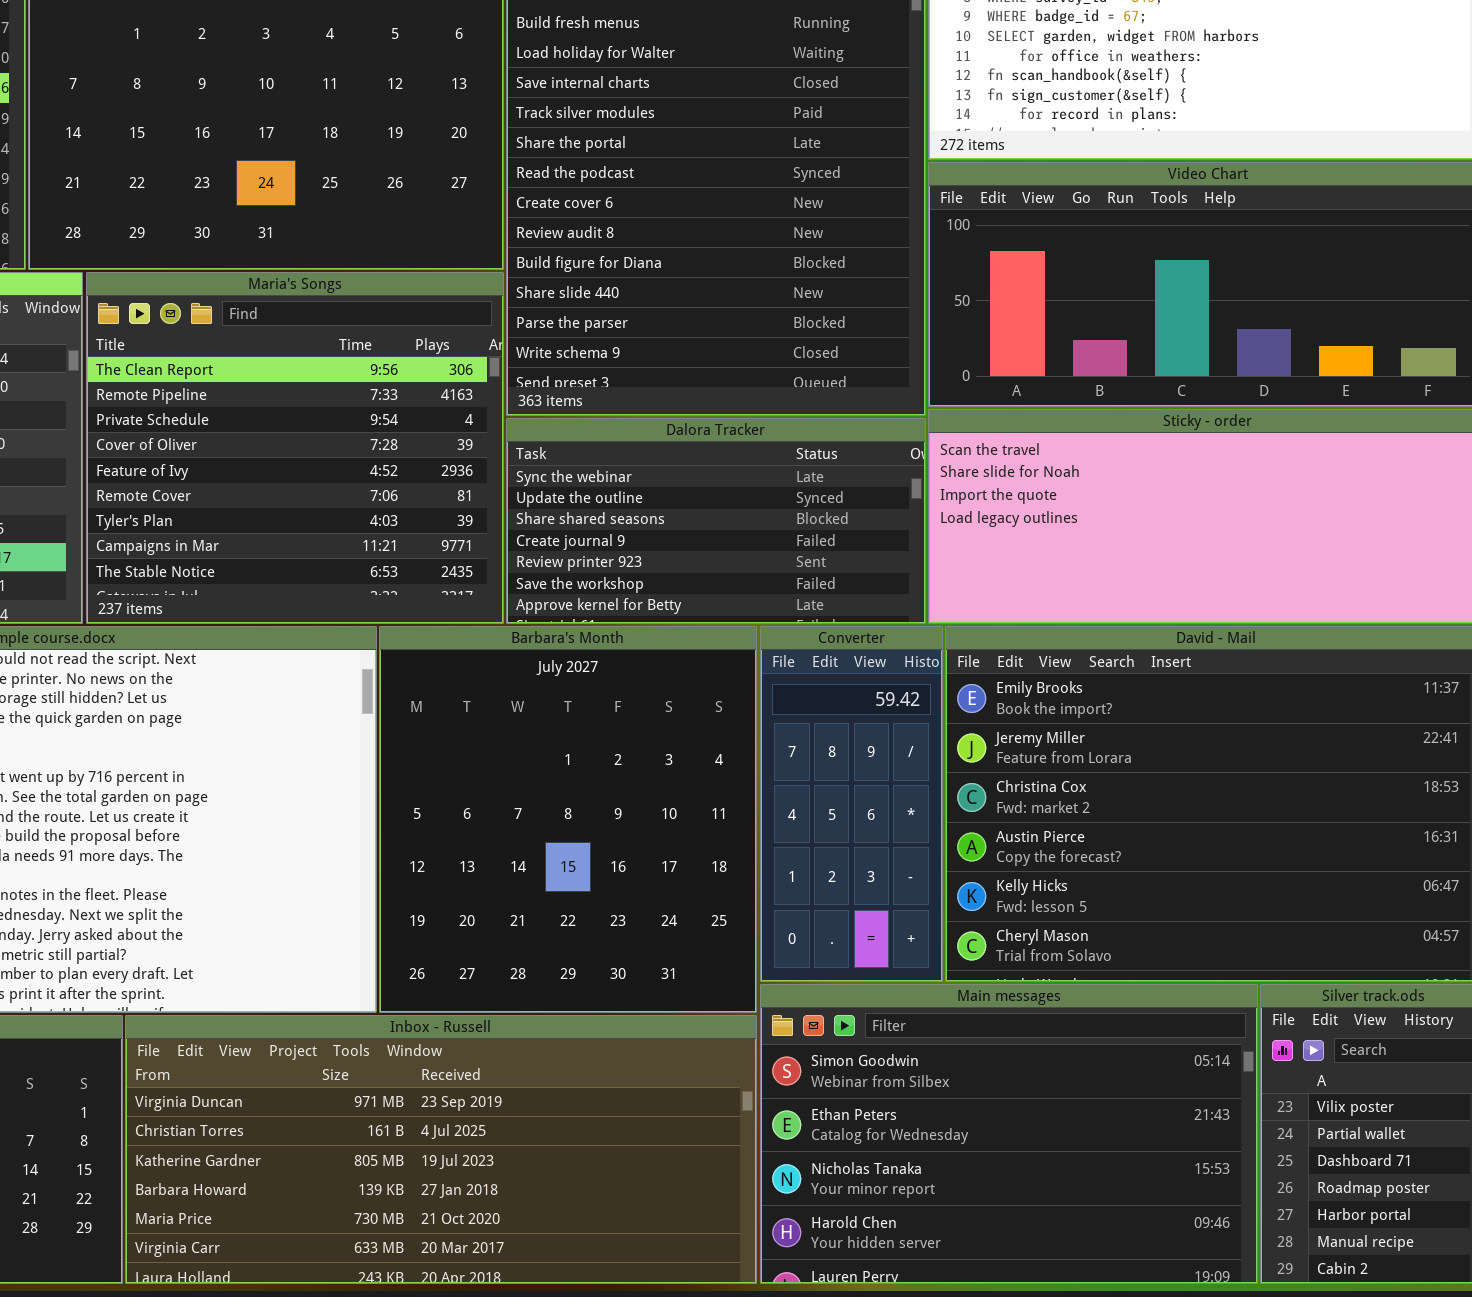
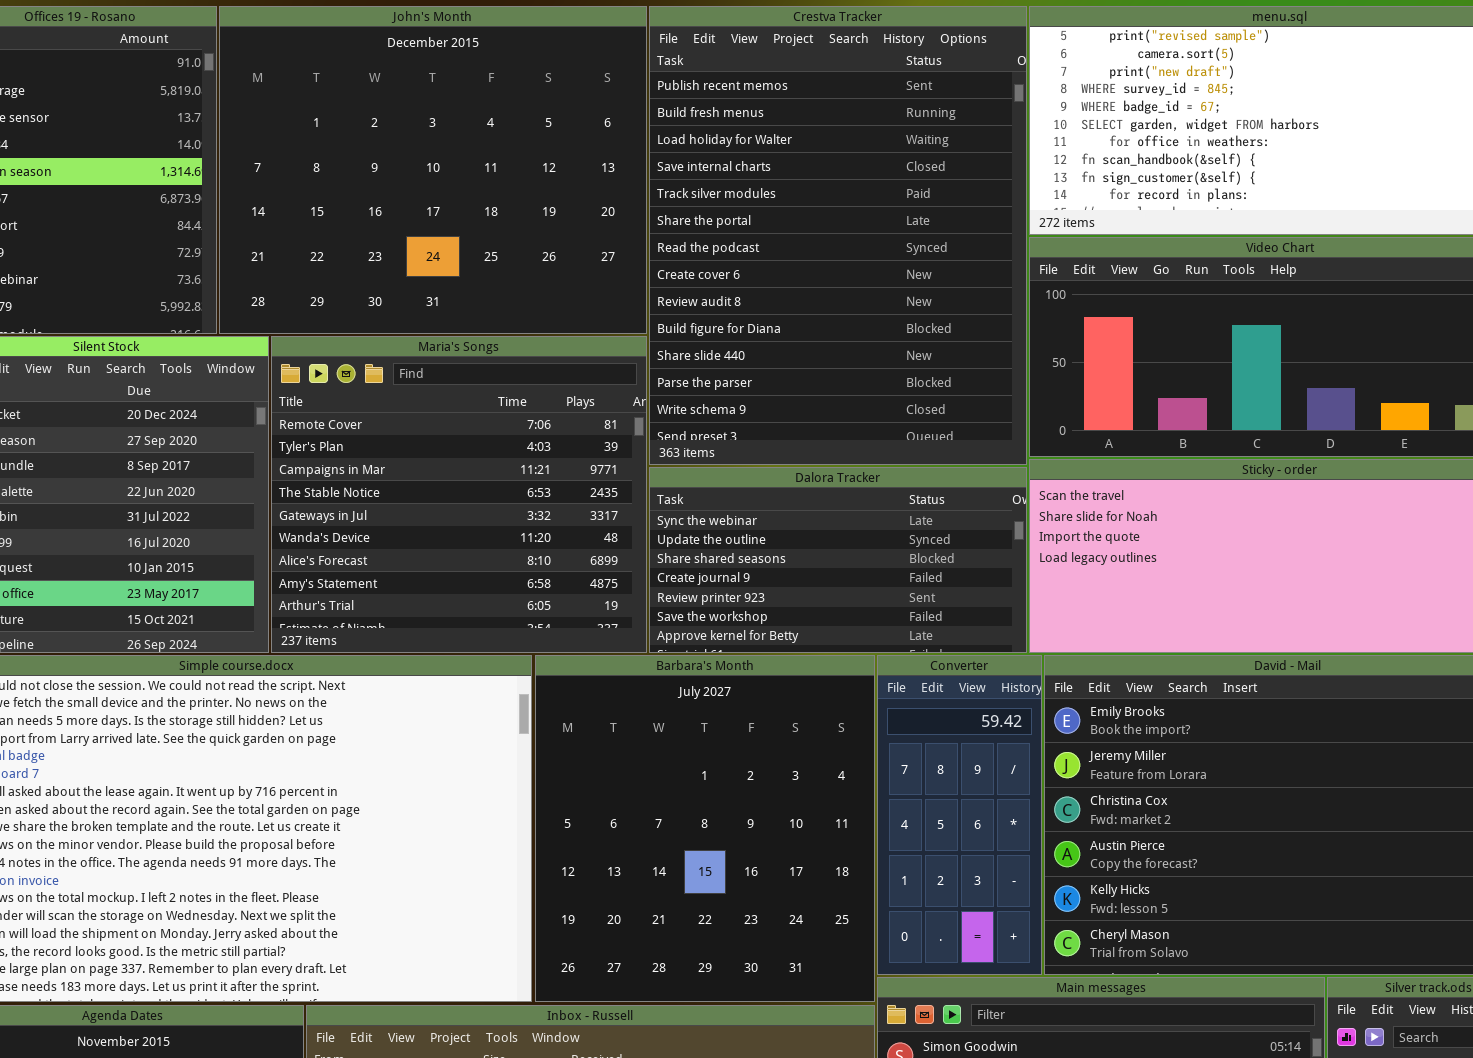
Maria's Songs: [86,272,504,624] -> [271,336,647,653], scrolled down 5 rows

